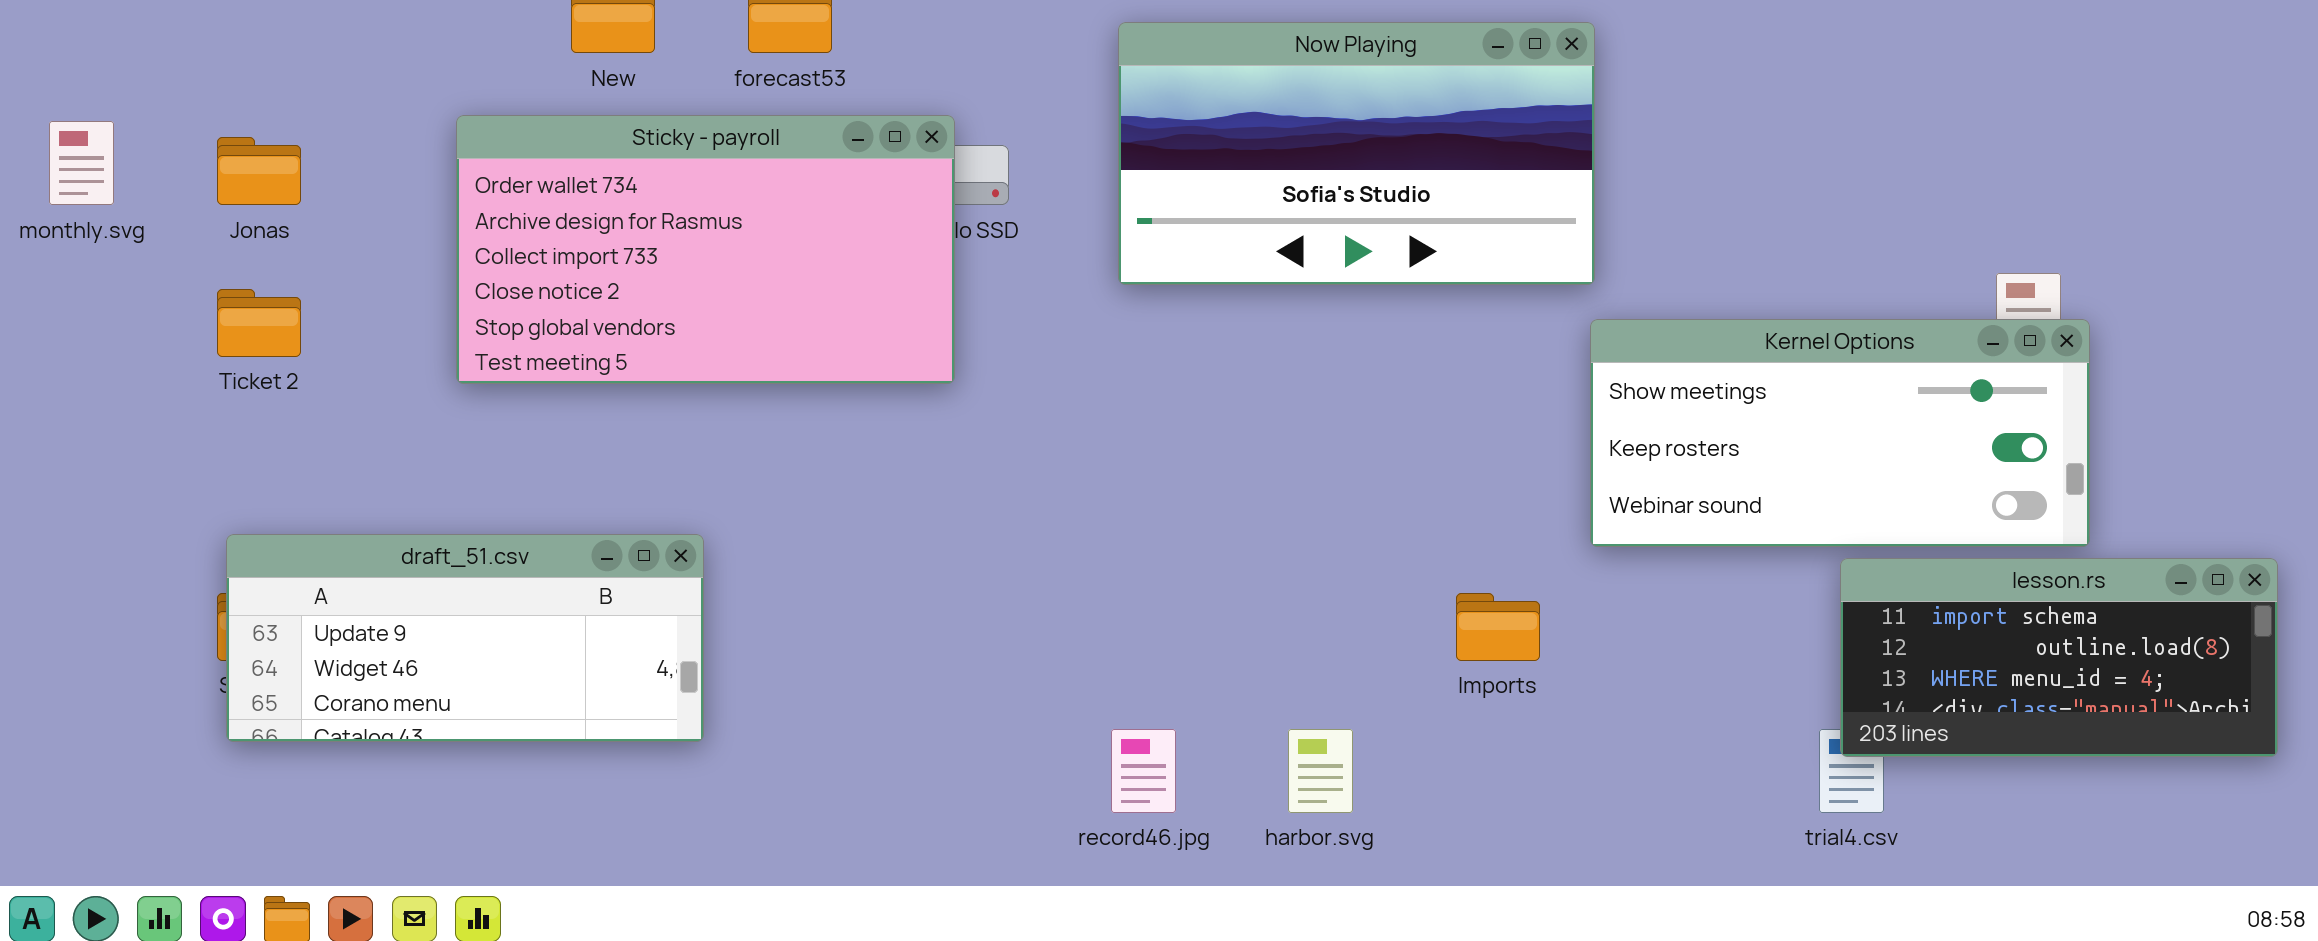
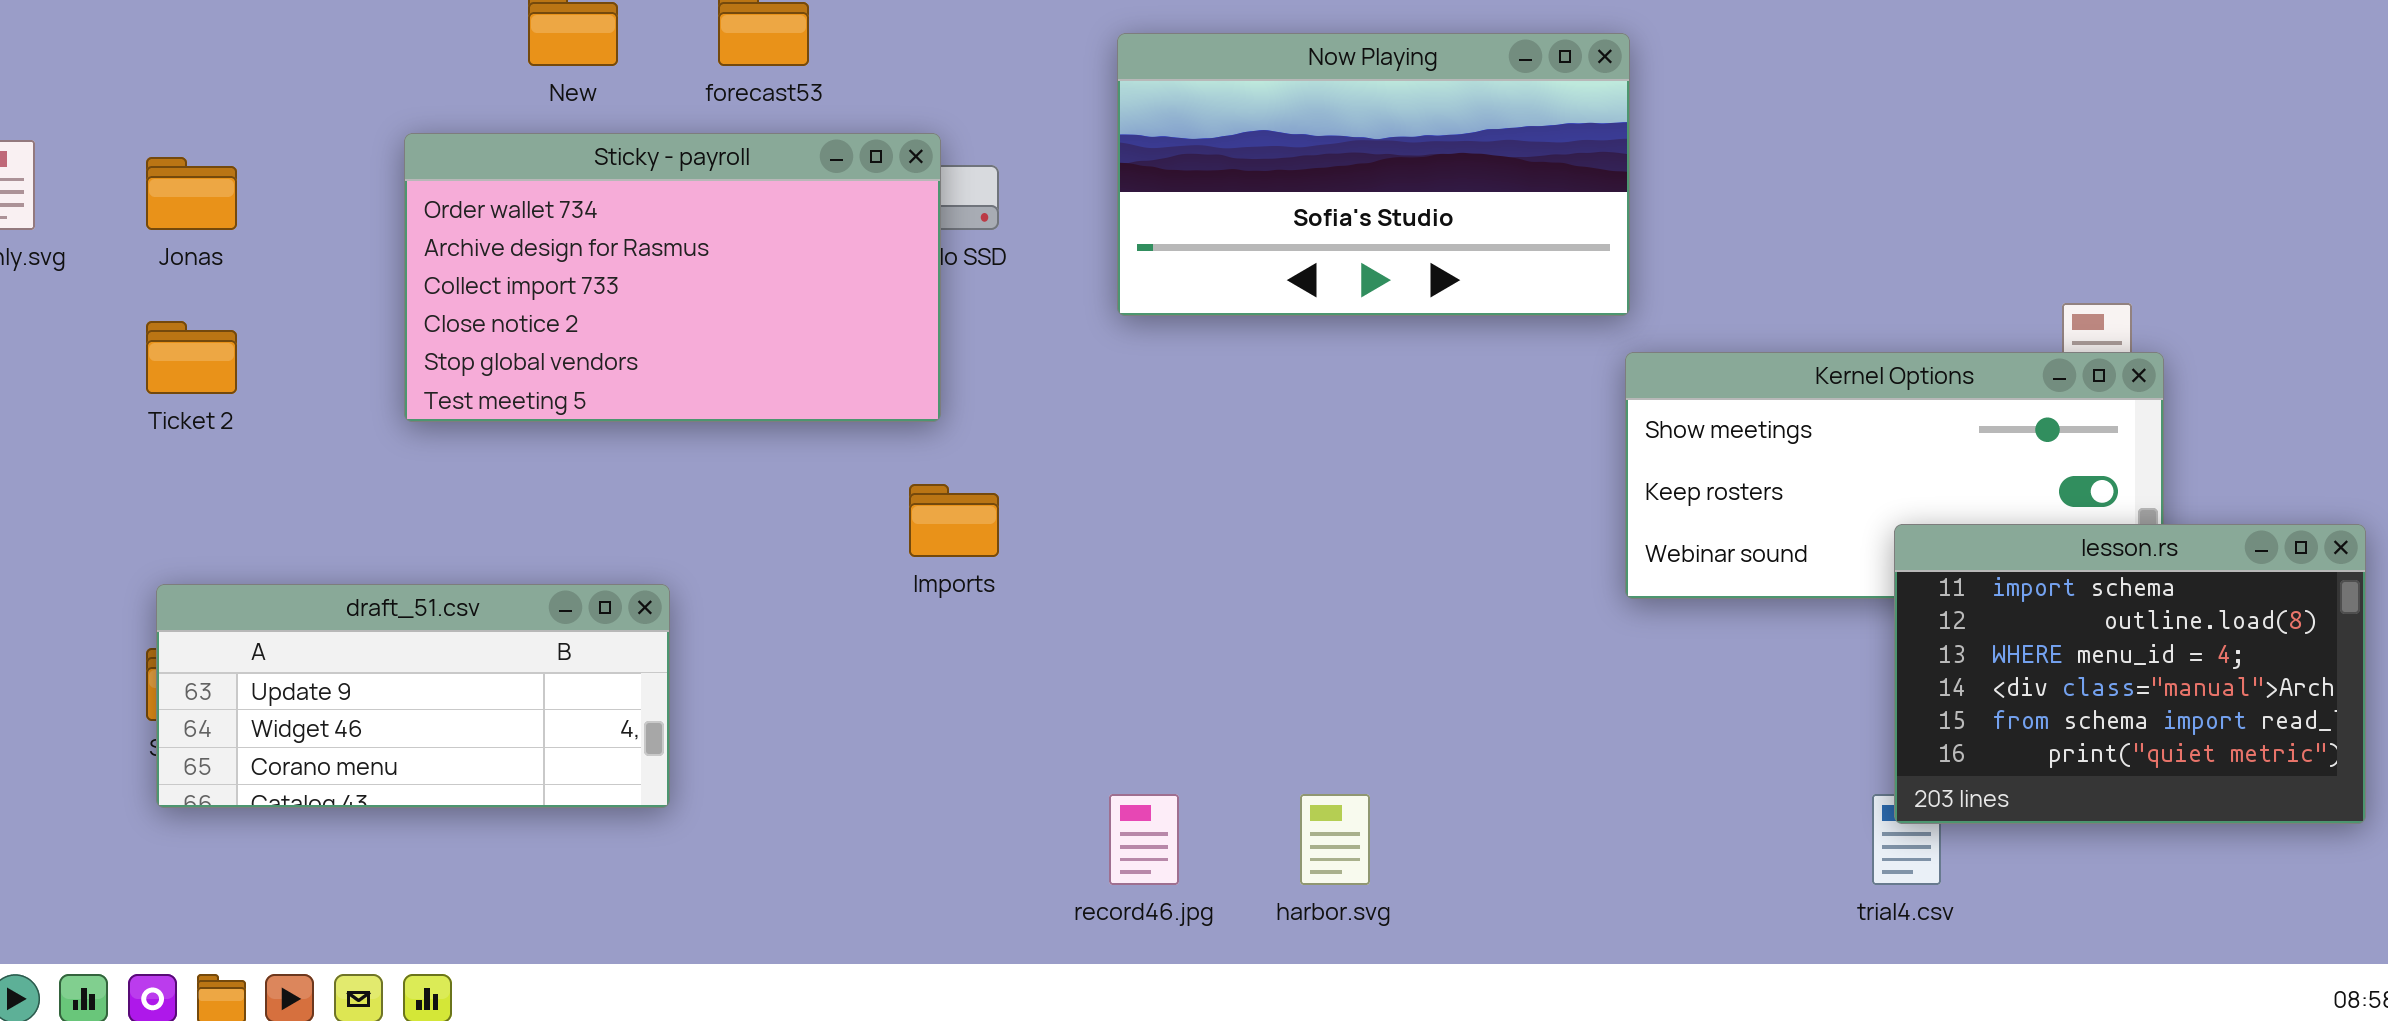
lesson.rs: [1840,558,2278,757] -> [1894,524,2366,824], resized
Imports: [1456,593,1540,661] -> [909,484,999,557], moved

